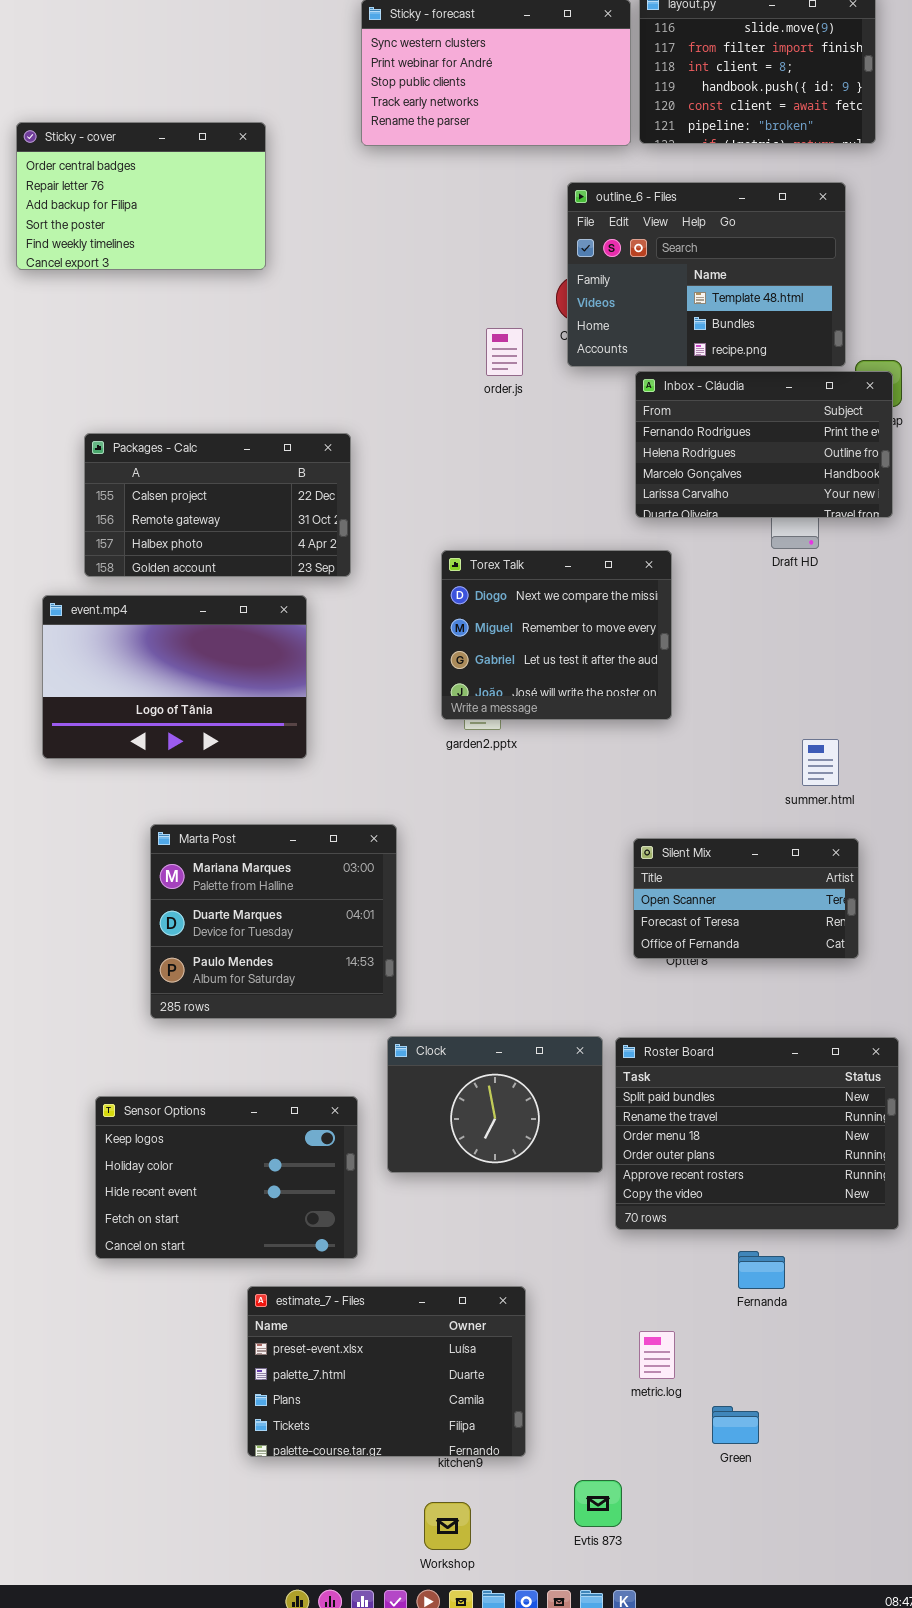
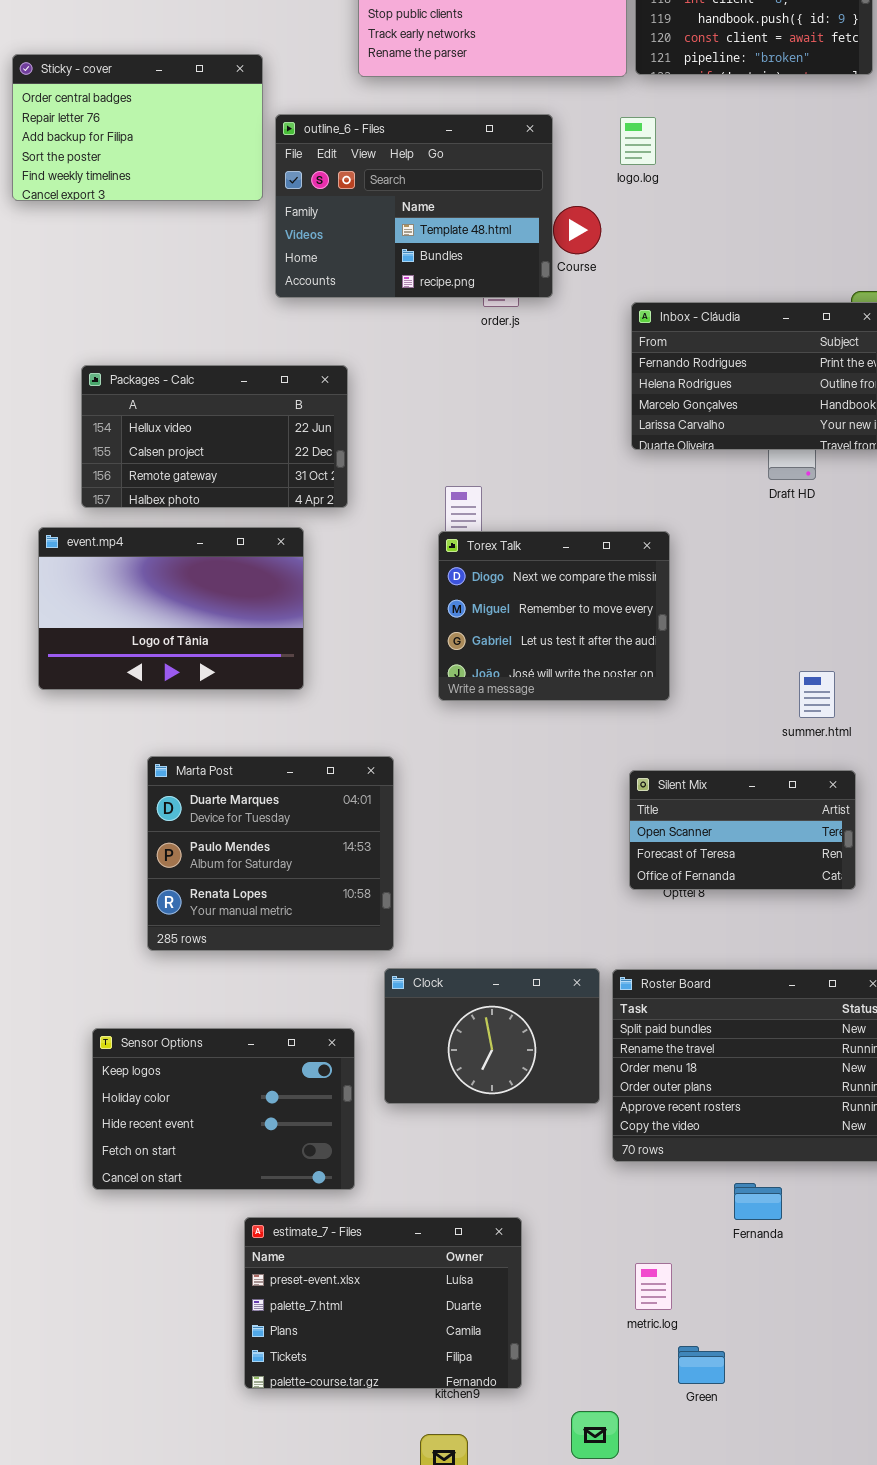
outline_6 - Files: [567,182,846,367] -> [275,114,553,298], moved
Packages - Calc: [84,433,351,577] -> [81,365,348,508], scrolled up 1 row
Torex Talk: [441,550,672,720] -> [438,531,670,701], moved
Marta Post: [150,824,397,1019] -> [147,756,394,951], scrolled down 1 row
Green: [712,1406,759,1444] -> [678,1346,725,1384], moved

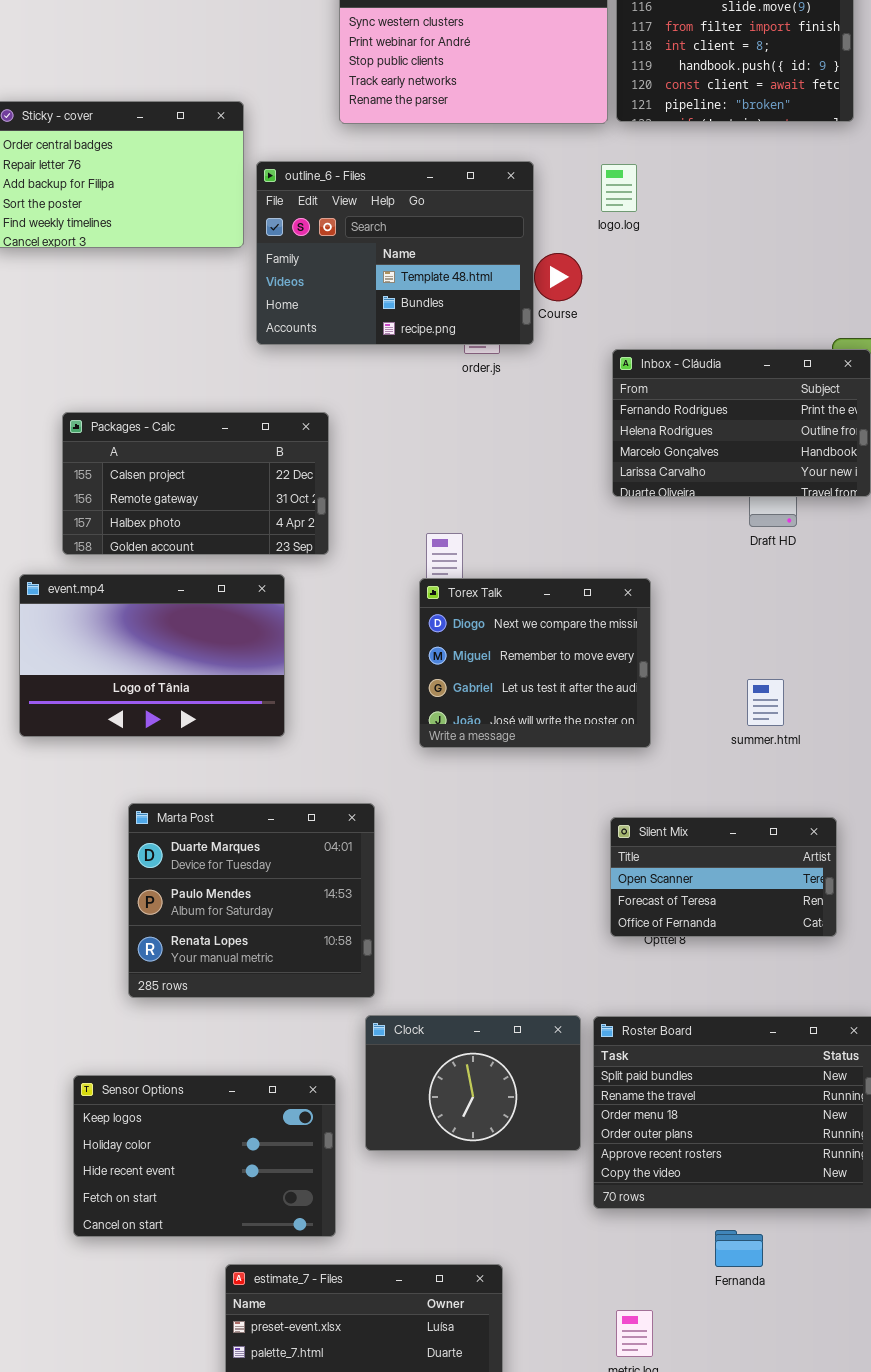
Packages - Calc: [81,365,348,508] -> [62,412,329,555], scrolled down 1 row
summer.html: [799,671,835,718] -> [747,679,784,726], moved

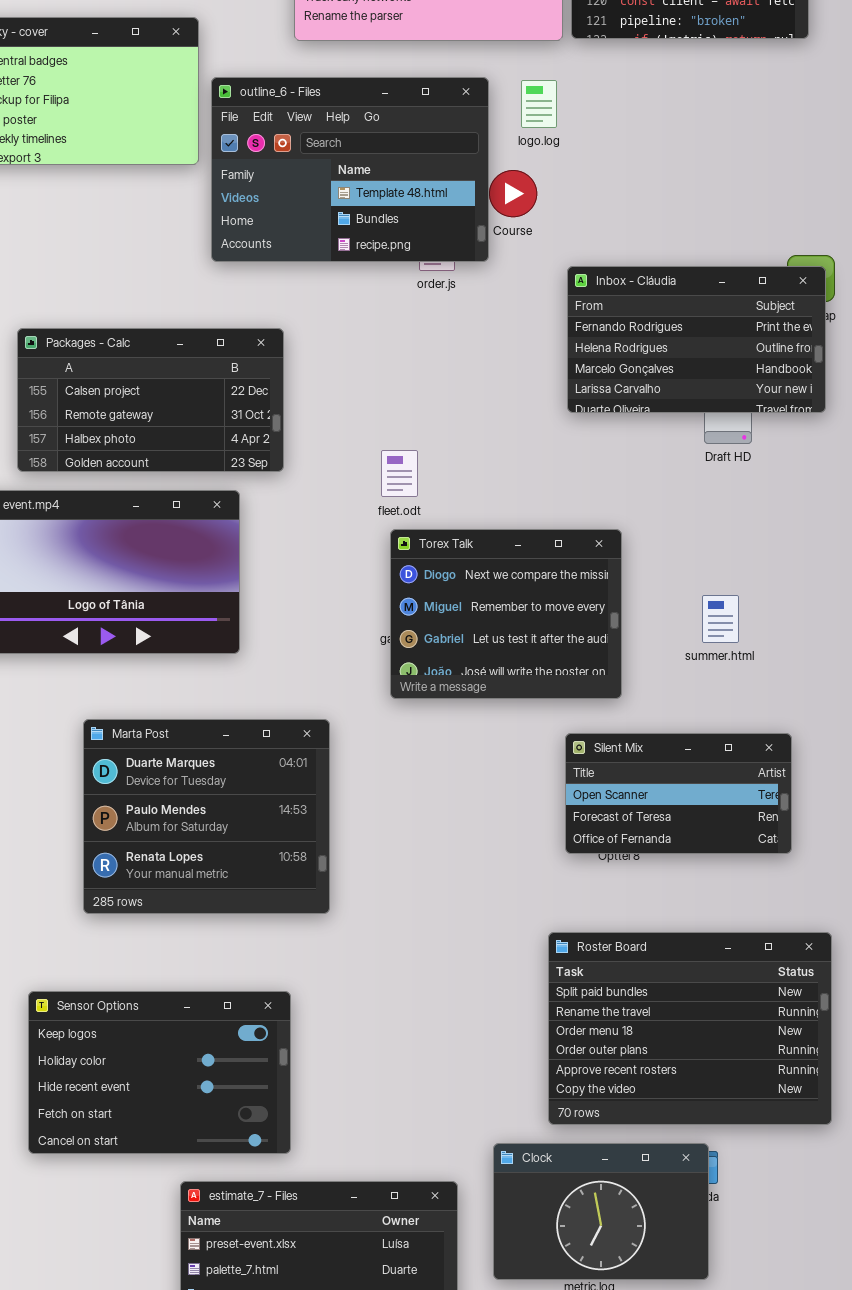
logo.log: [601,164,637,212] -> [521,80,557,128], moved
Torex Talk: [419,578,651,748] -> [390,529,622,699], moved
Clock: [365,1015,581,1151] -> [493,1143,709,1280], moved

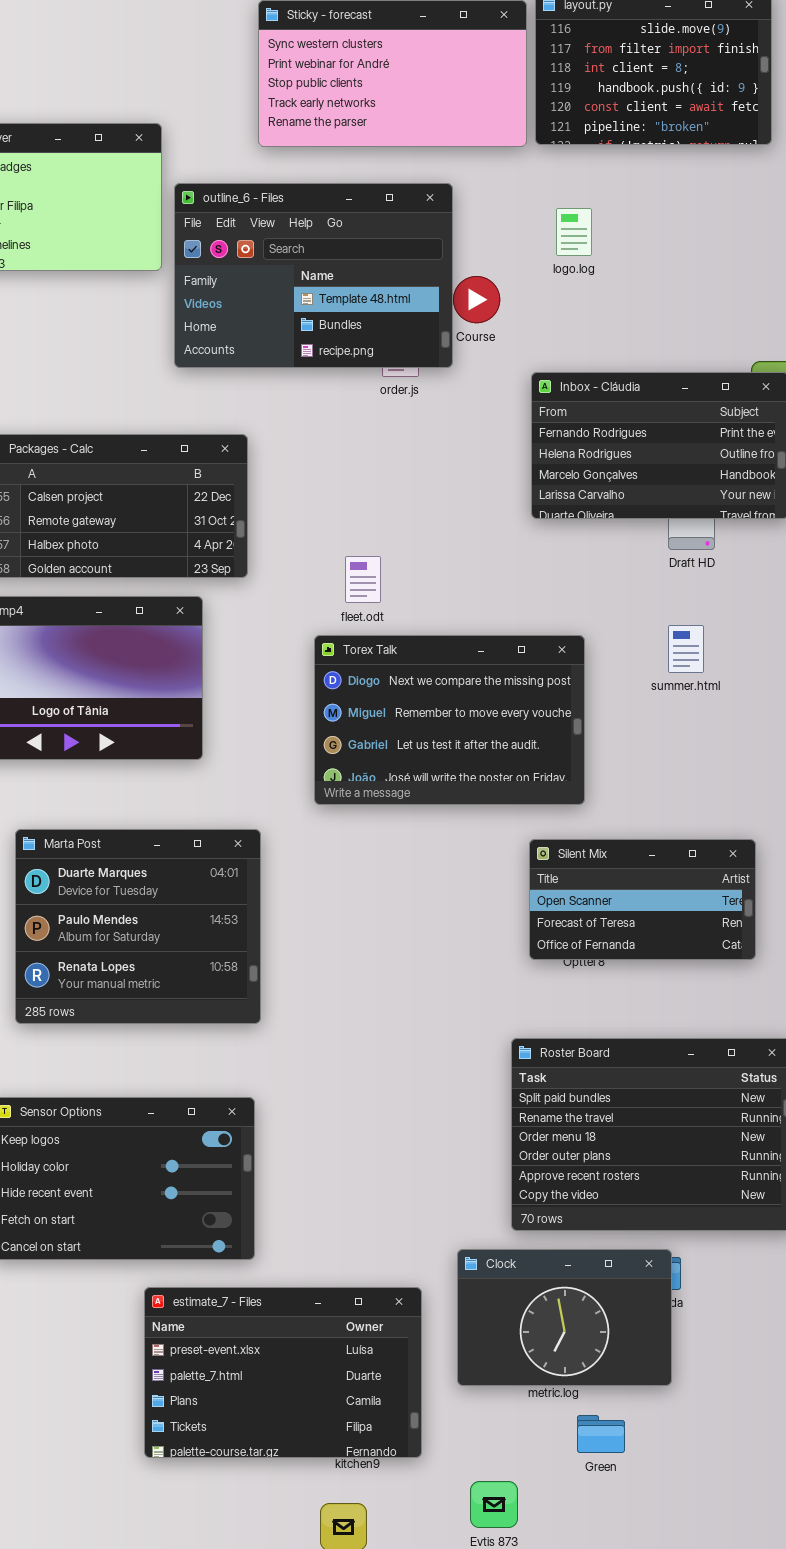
logo.log: [521,80,557,128] -> [556,208,592,256], moved
Torex Talk: [390,529,622,699] -> [314,635,585,805], resized
summer.html: [702,595,739,643] -> [668,625,704,673], moved
Marta Post: [83,719,330,914] -> [15,829,261,1024], moved

